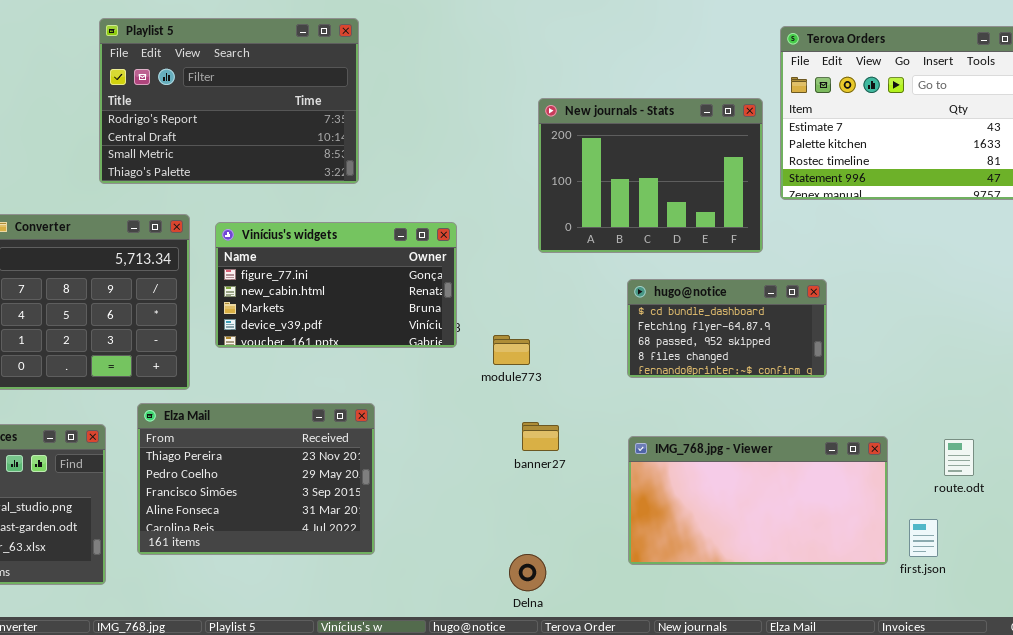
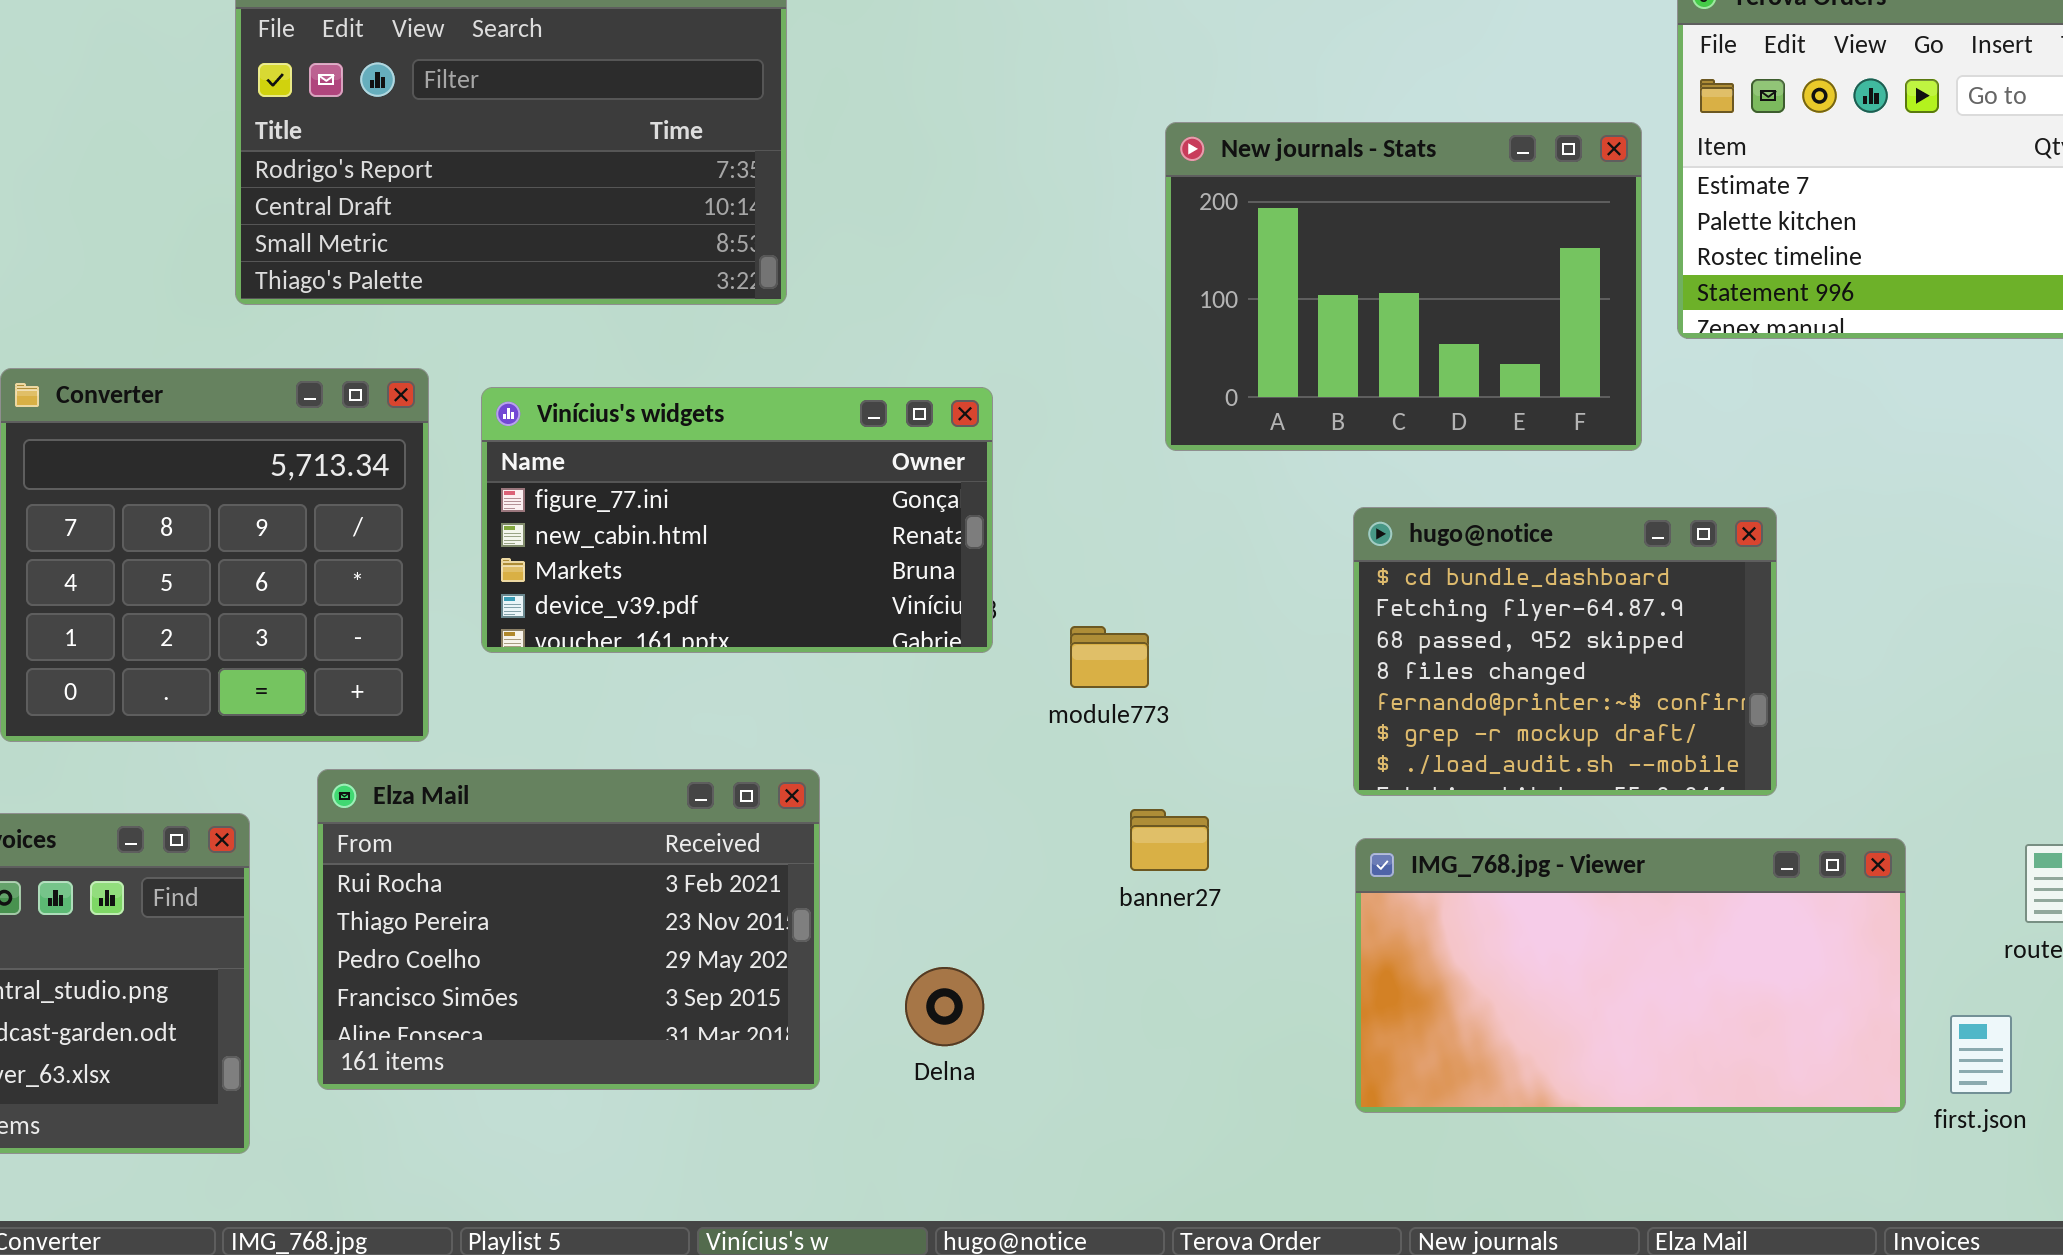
hugo@notice: [627,279,827,378] -> [1353,507,1777,796], resized
Elza Mail: [137,403,375,555] -> [317,769,820,1090], scrolled up 1 row
Delna: [509,554,546,591] -> [905,967,984,1046], moved

